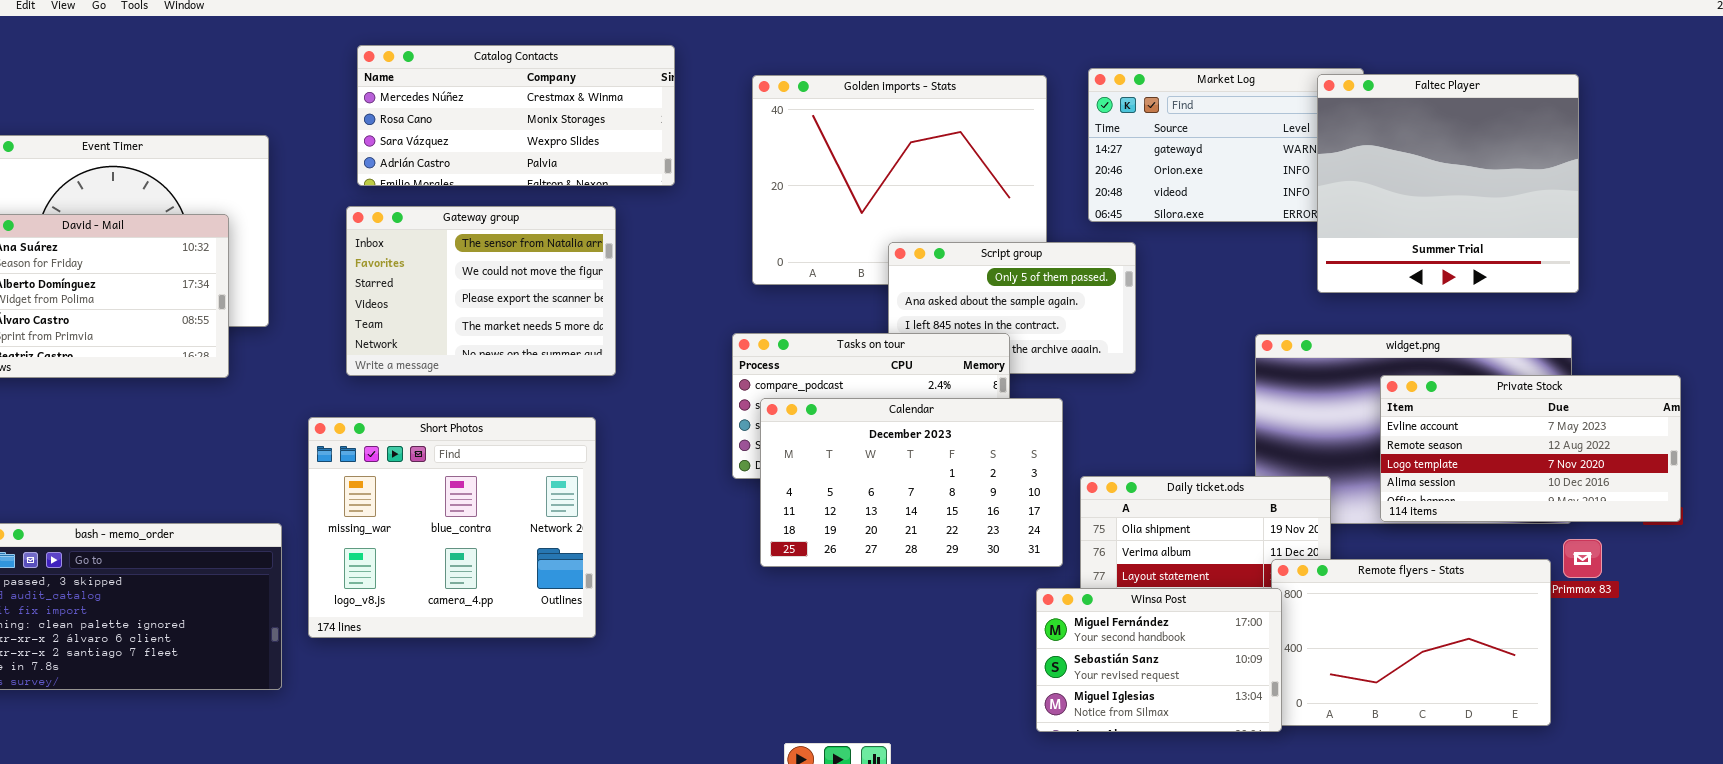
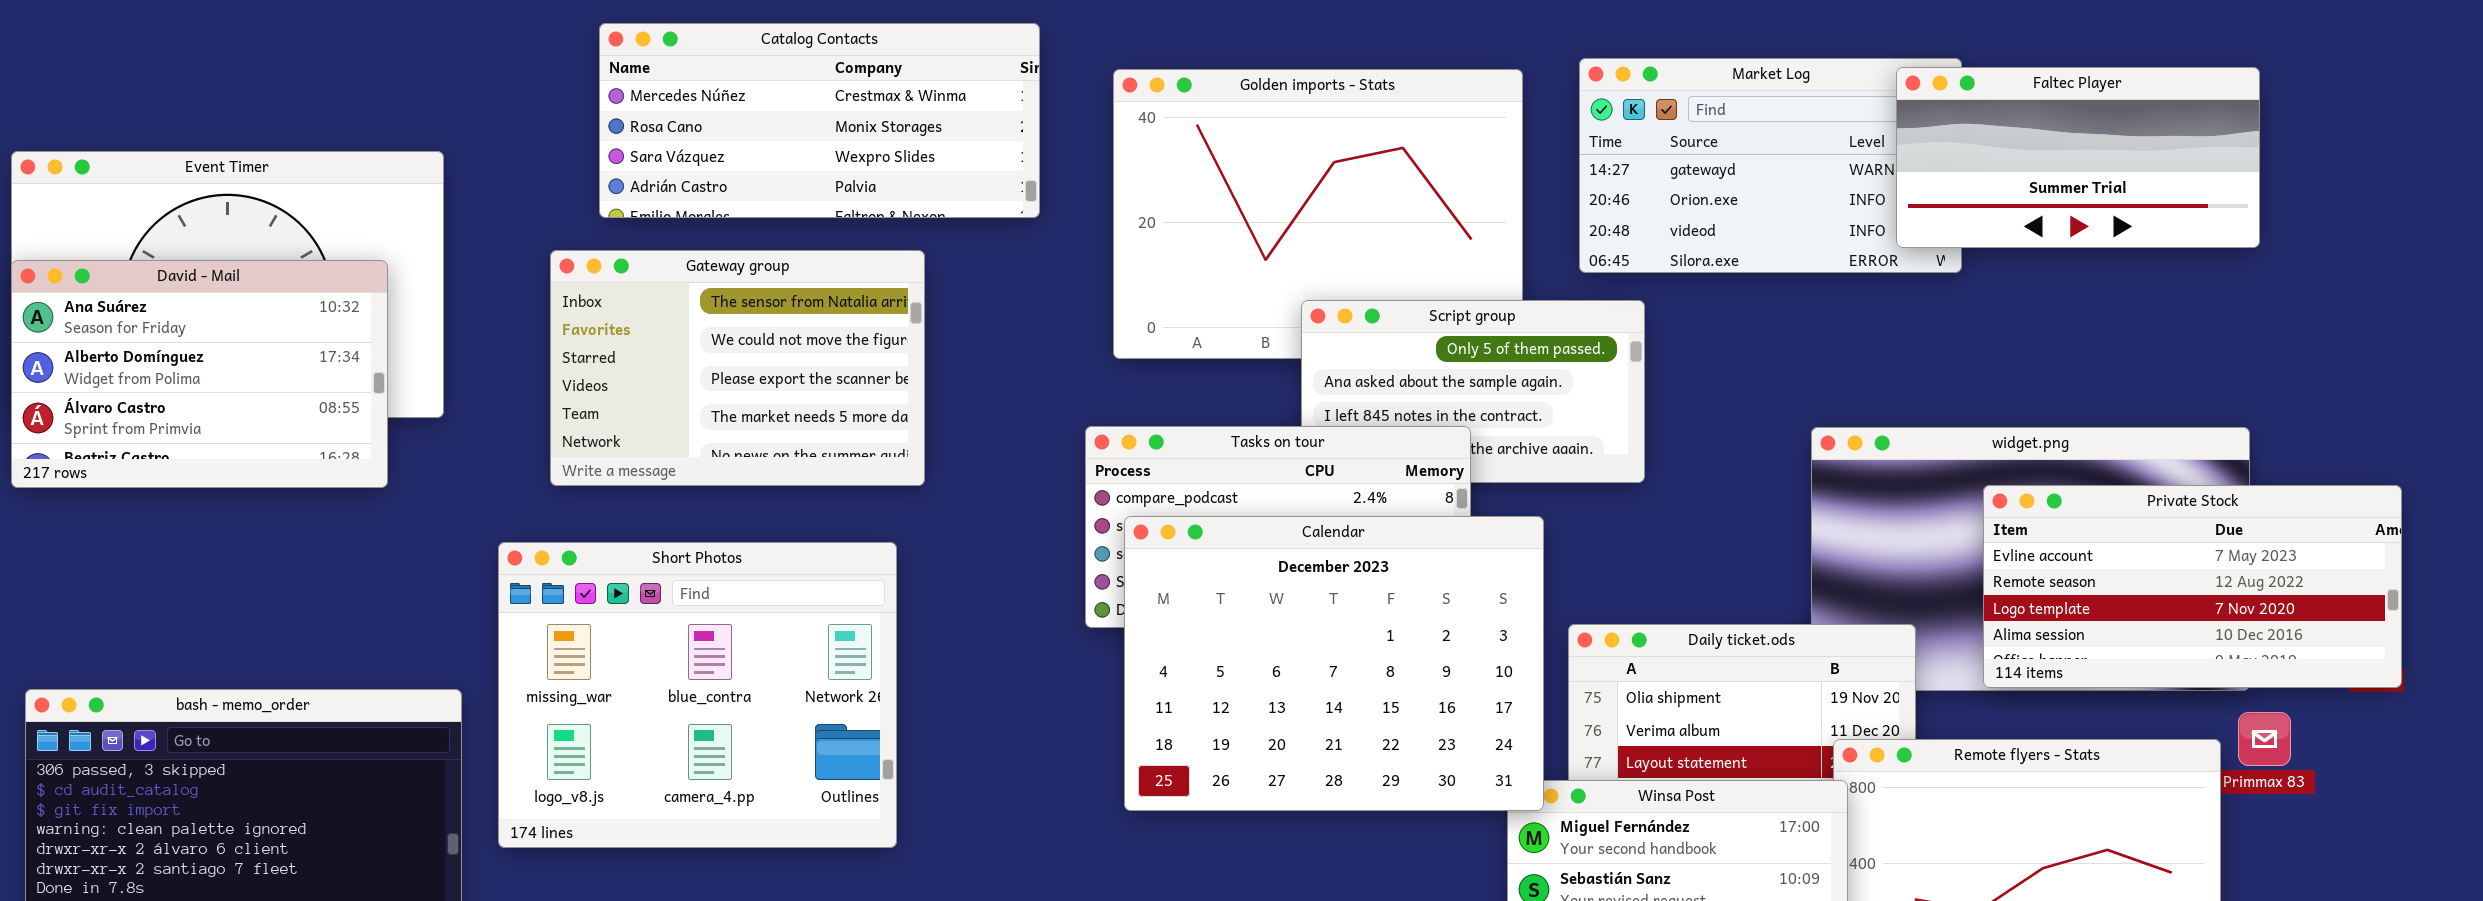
Catalog Contacts: [357,45,675,186] -> [599,23,1040,218], moved
Faltec Player: [1317,74,1579,293] -> [1896,67,2260,248], resized
Calendar: [760,398,1063,567] -> [1124,516,1544,811], resized

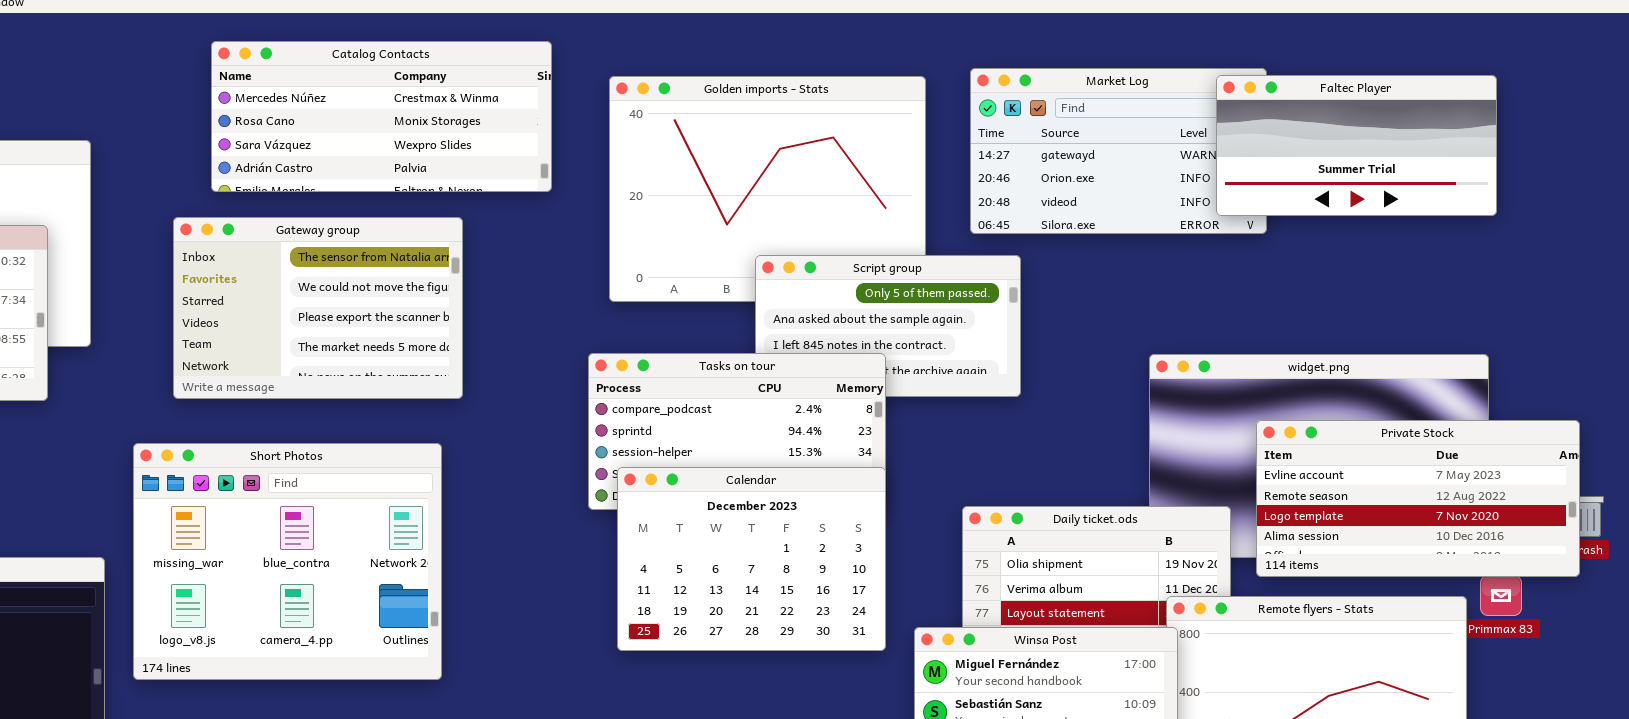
Private Stock: [1983,485,2402,688] -> [1256,420,1580,577], moved
Calendar: [1124,516,1544,811] -> [617,467,886,651], resized

